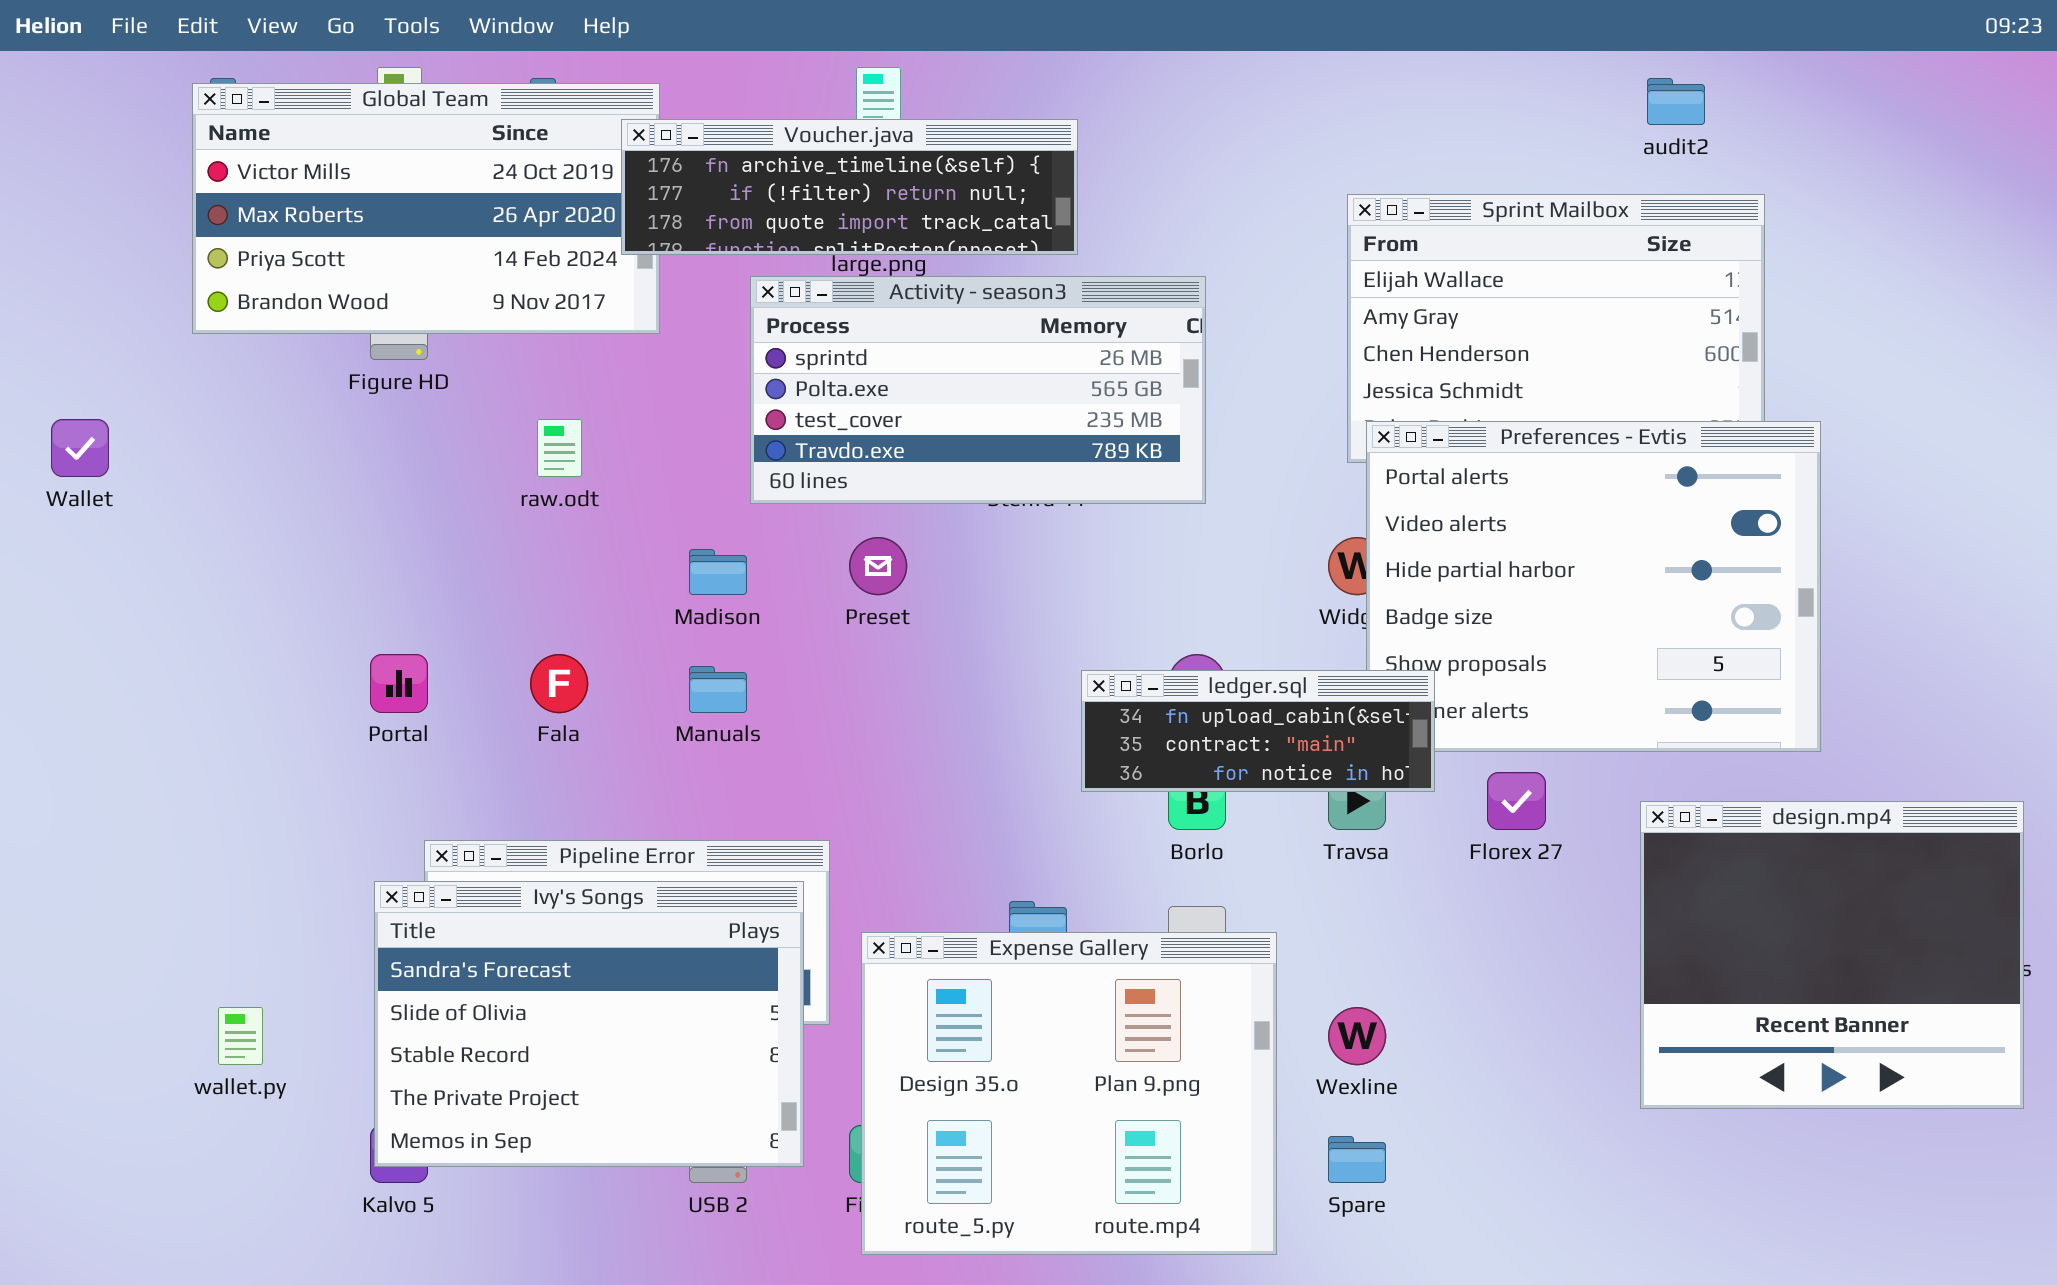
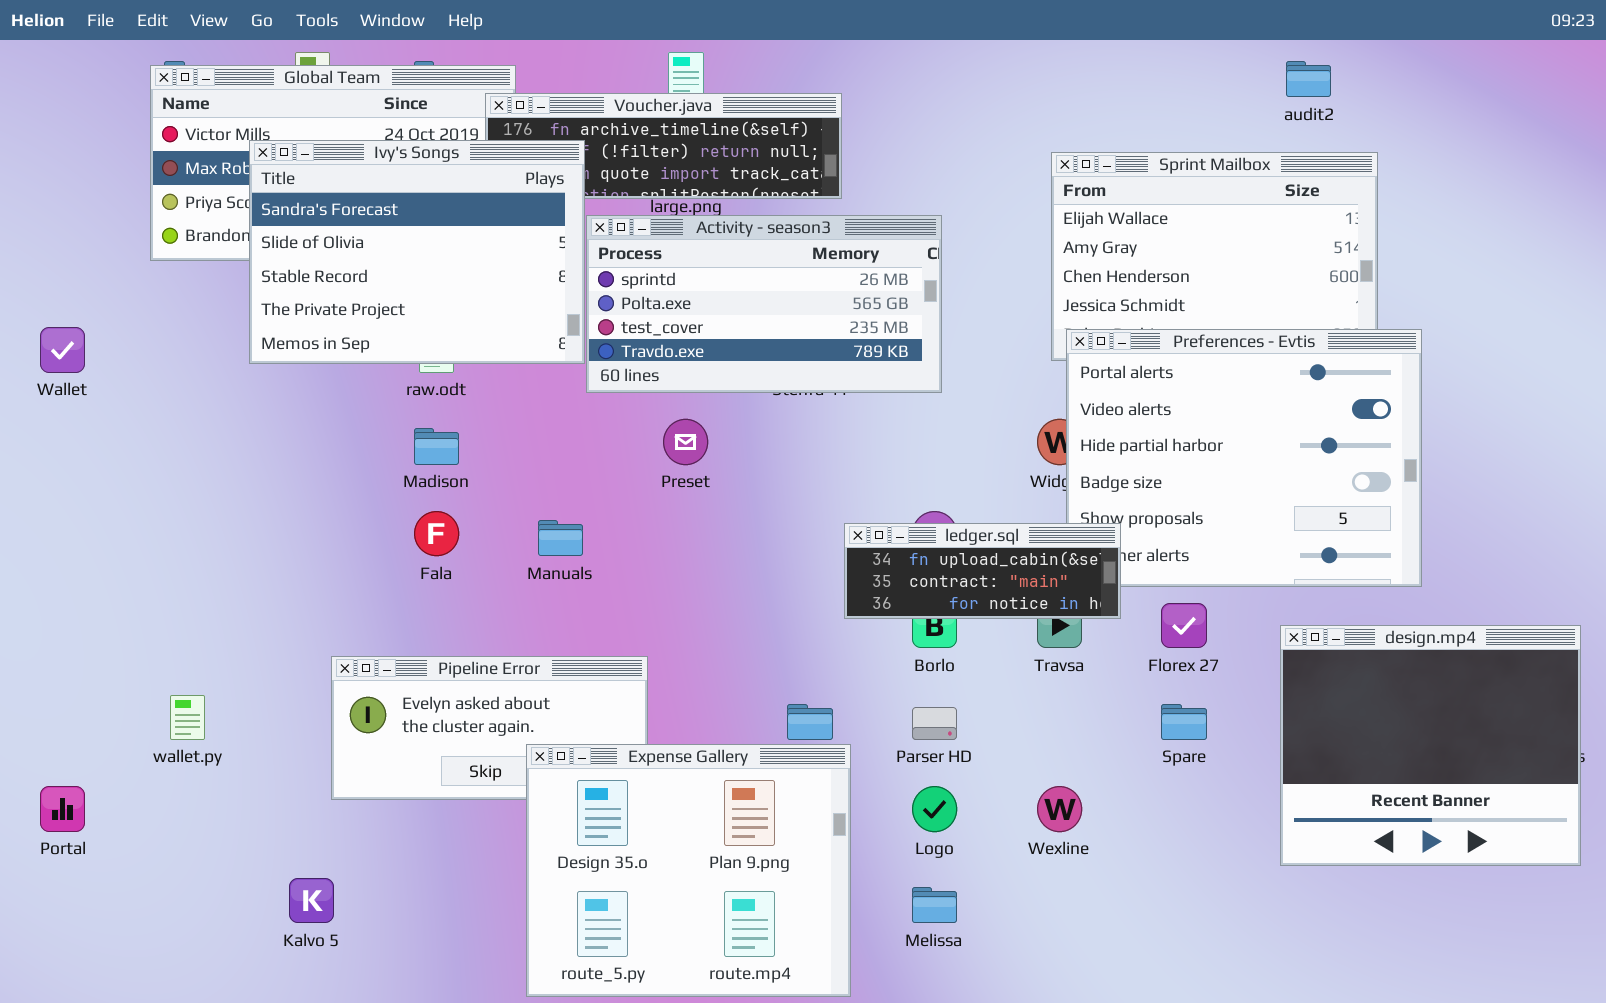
Madison: [689,549,747,595] -> [414,428,459,465], moved
Portal: [370,654,428,713] -> [40,786,85,832], moved
Ivy's Songs: [374,881,804,1167] -> [249,140,585,364], moved
Expense Gallery: [861,932,1277,1255] -> [526,744,851,997], moved
wallet.py: [218,1007,263,1065] -> [170,695,205,740], moved
Spare: [1328,1136,1386,1183] -> [1161,704,1207,740], moved

